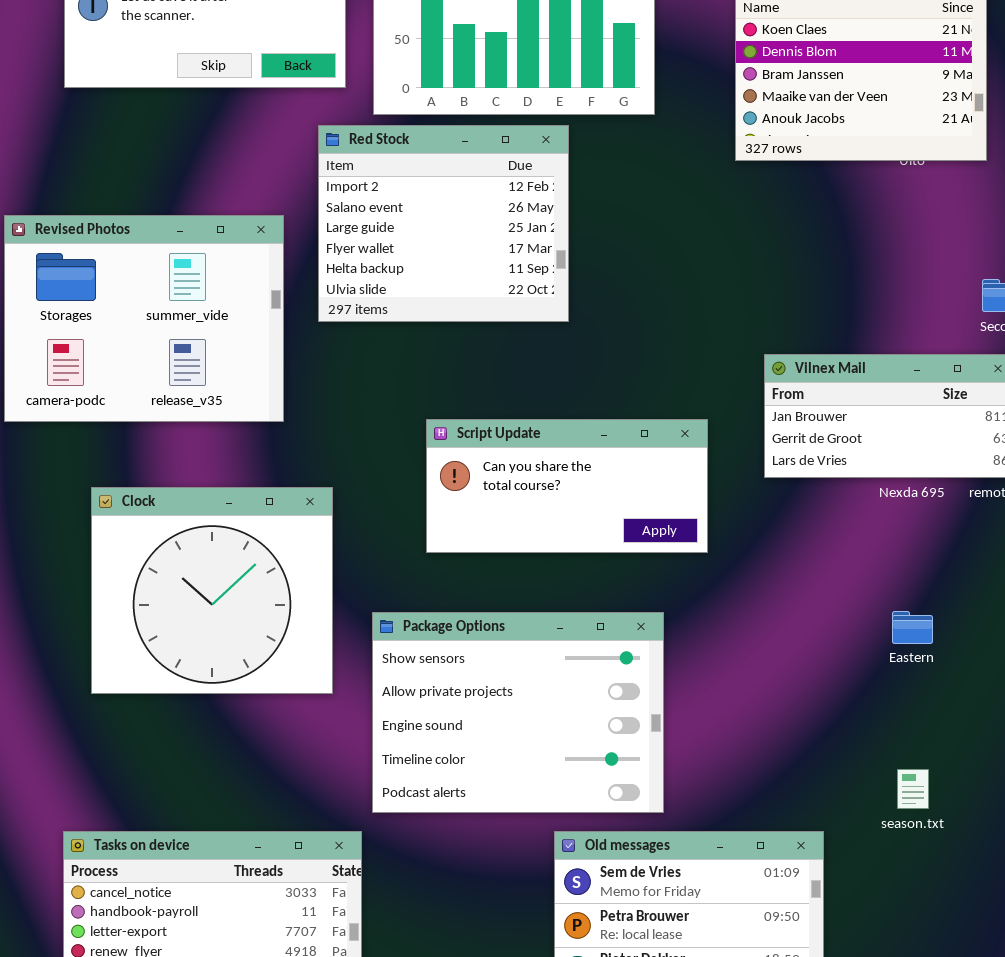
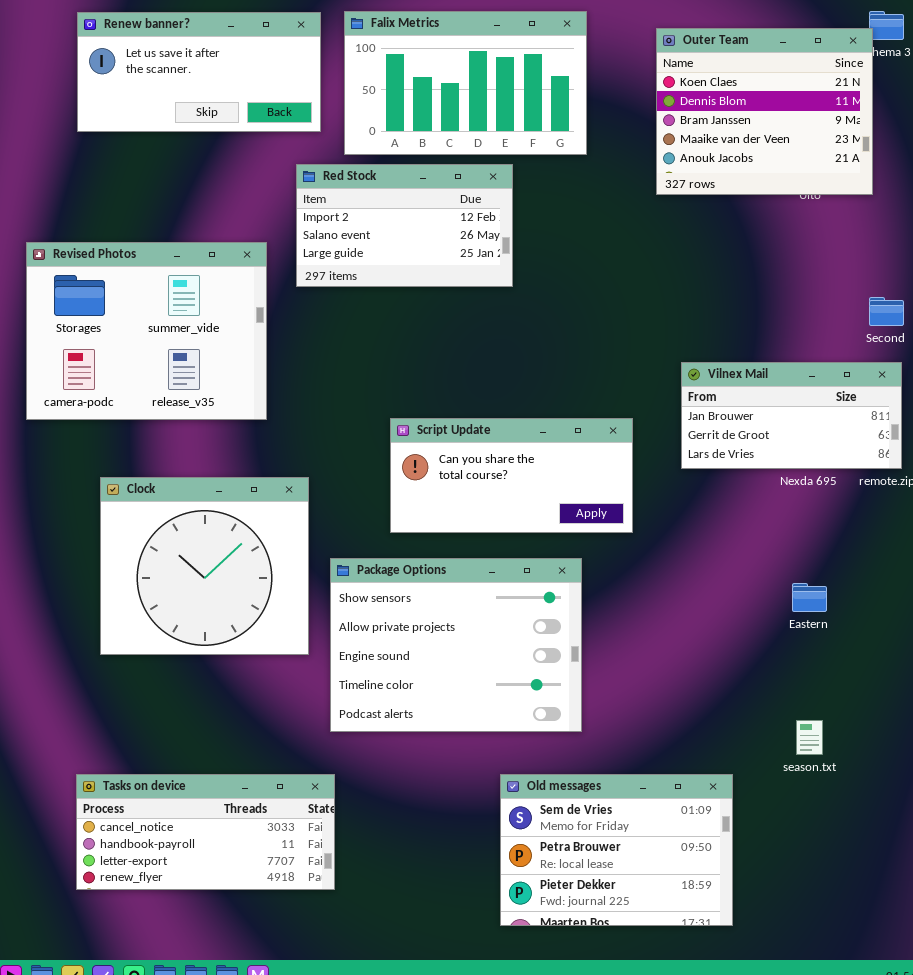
Red Stock: [318,125,569,322] -> [296,164,513,287], resized
Package Options: [372,612,664,813] -> [330,558,582,732], moved

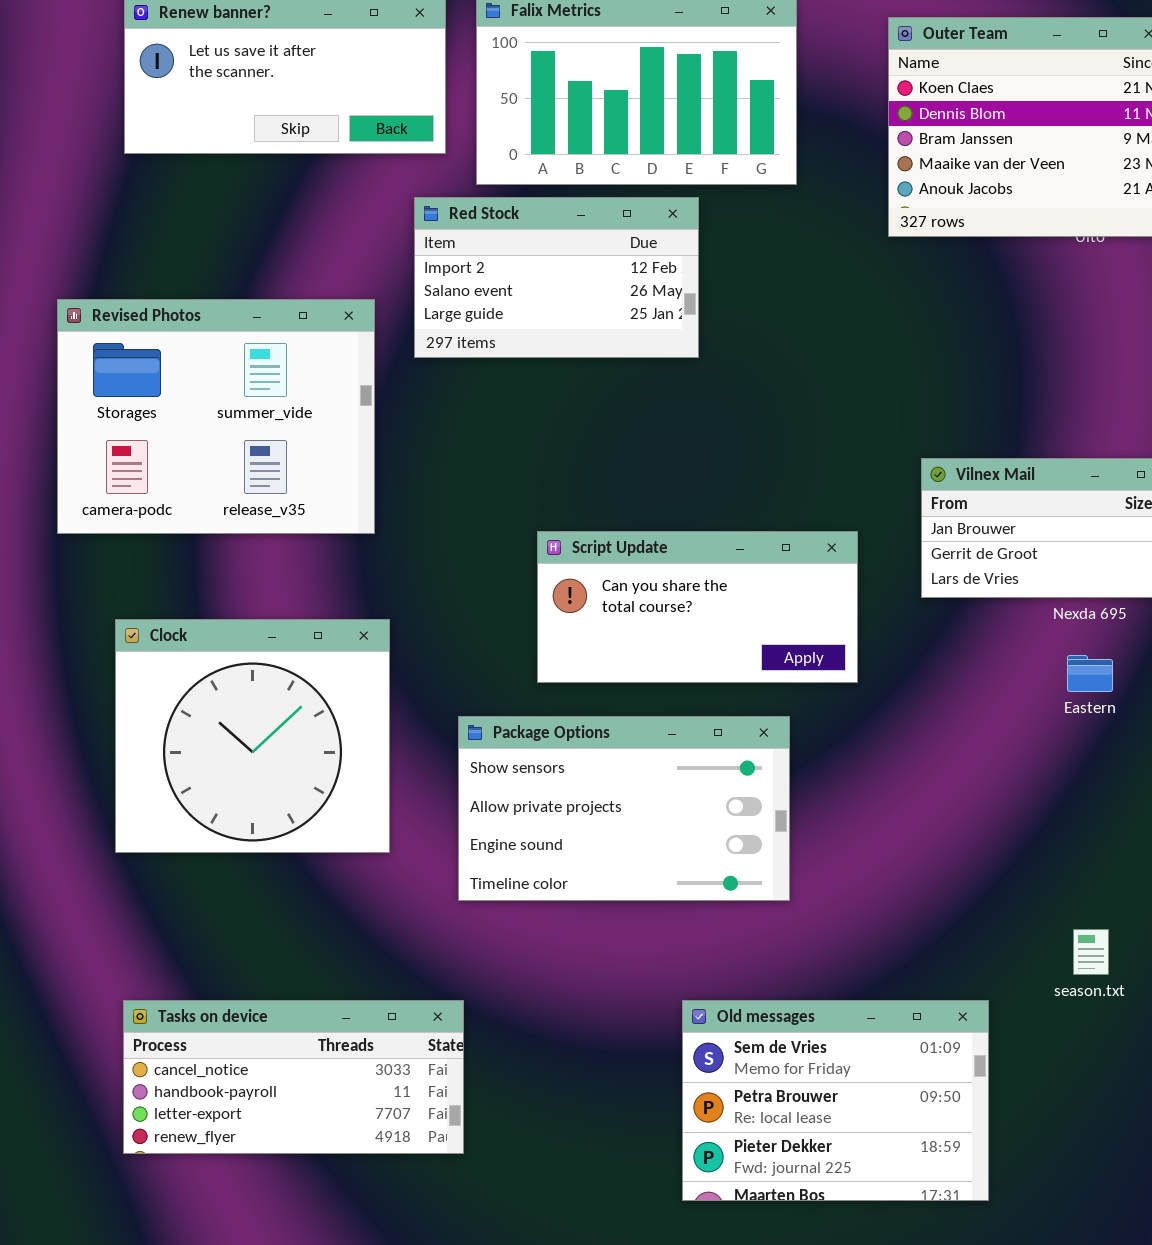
Clock: [100,477,309,655] -> [115,619,390,853], moved
Package Options: [330,558,582,732] -> [458,716,790,901], resized
Eastern: [792,583,827,612] -> [1067,655,1113,692], moved

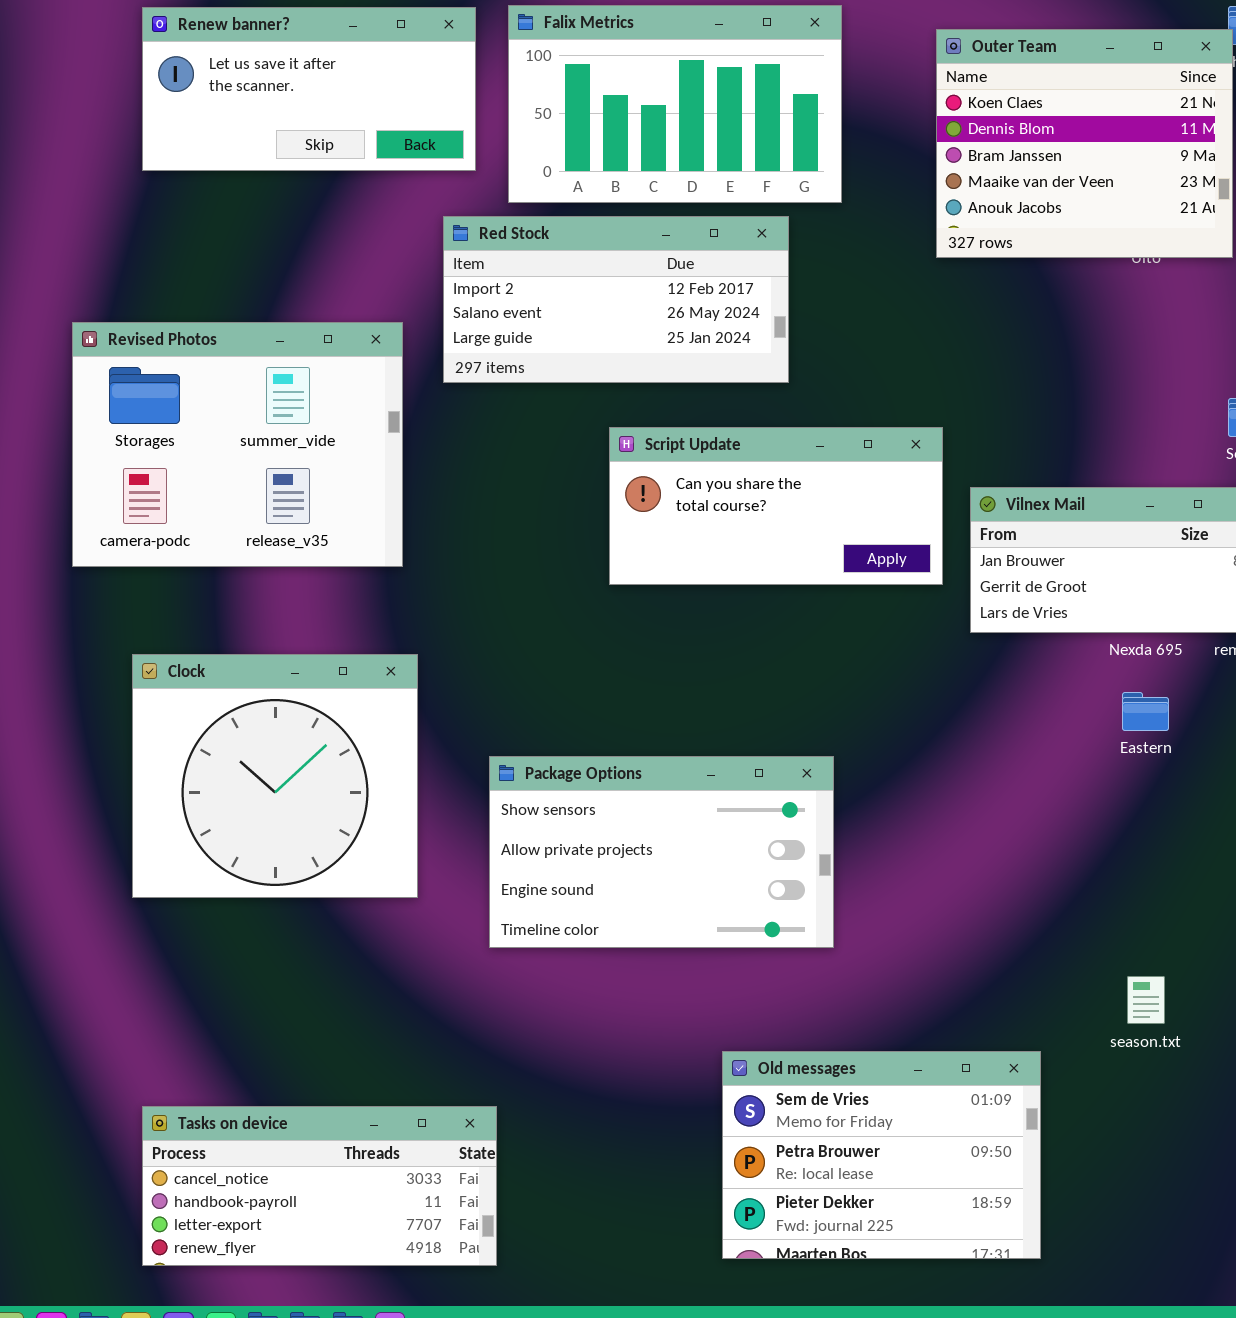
Red Stock: [414,197,699,358] -> [443,216,789,383], resized
Script Update: [537,531,858,683] -> [609,427,943,585], moved
Tasks on device: [123,1000,464,1154] -> [142,1106,497,1266], moved

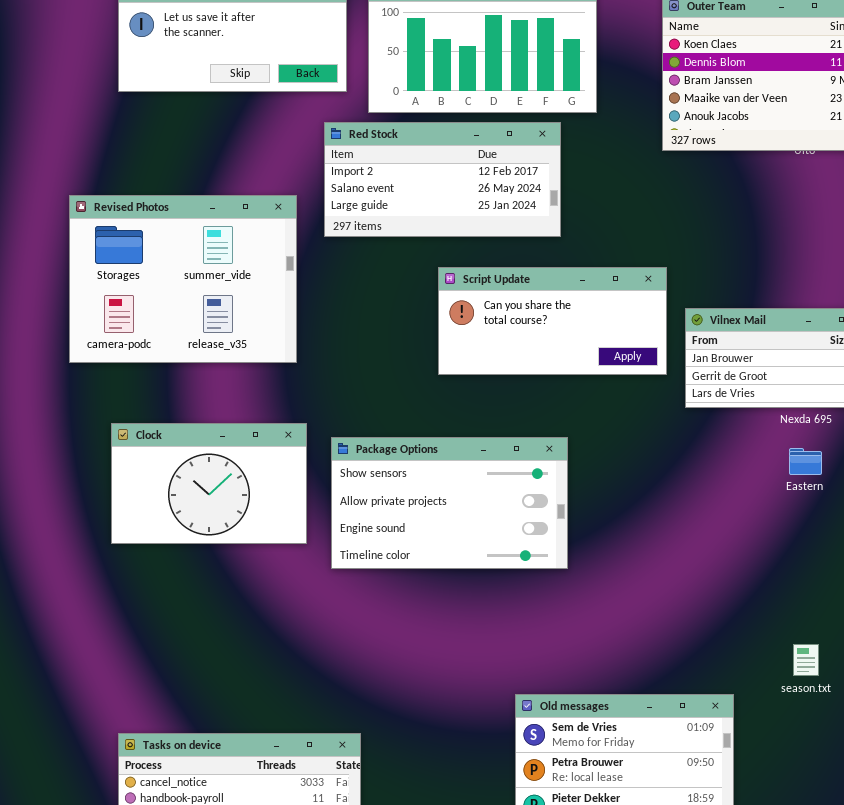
Clock: [132,654,418,898] -> [111,423,307,544], resized
Package Options: [489,756,834,948] -> [331,437,568,569], moved

